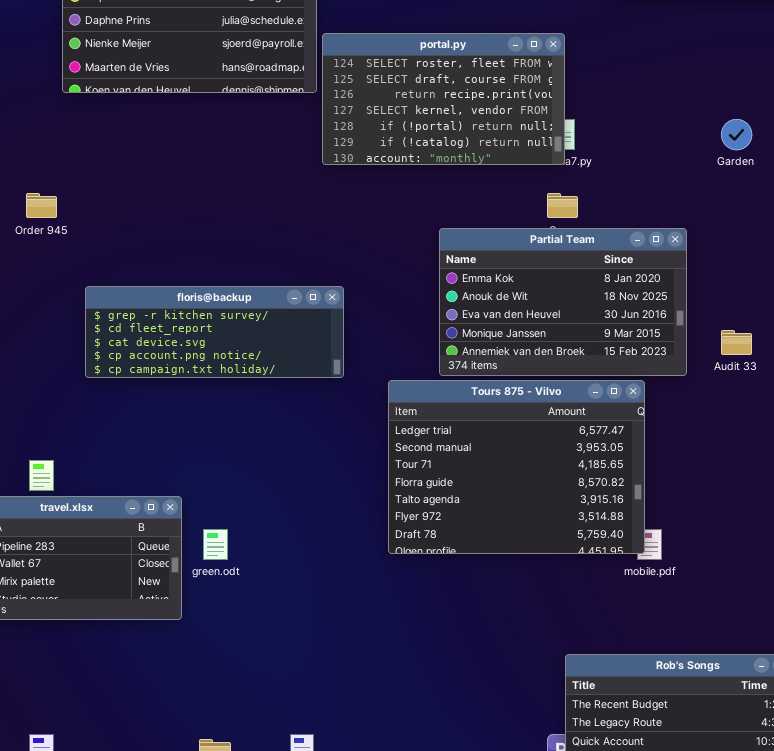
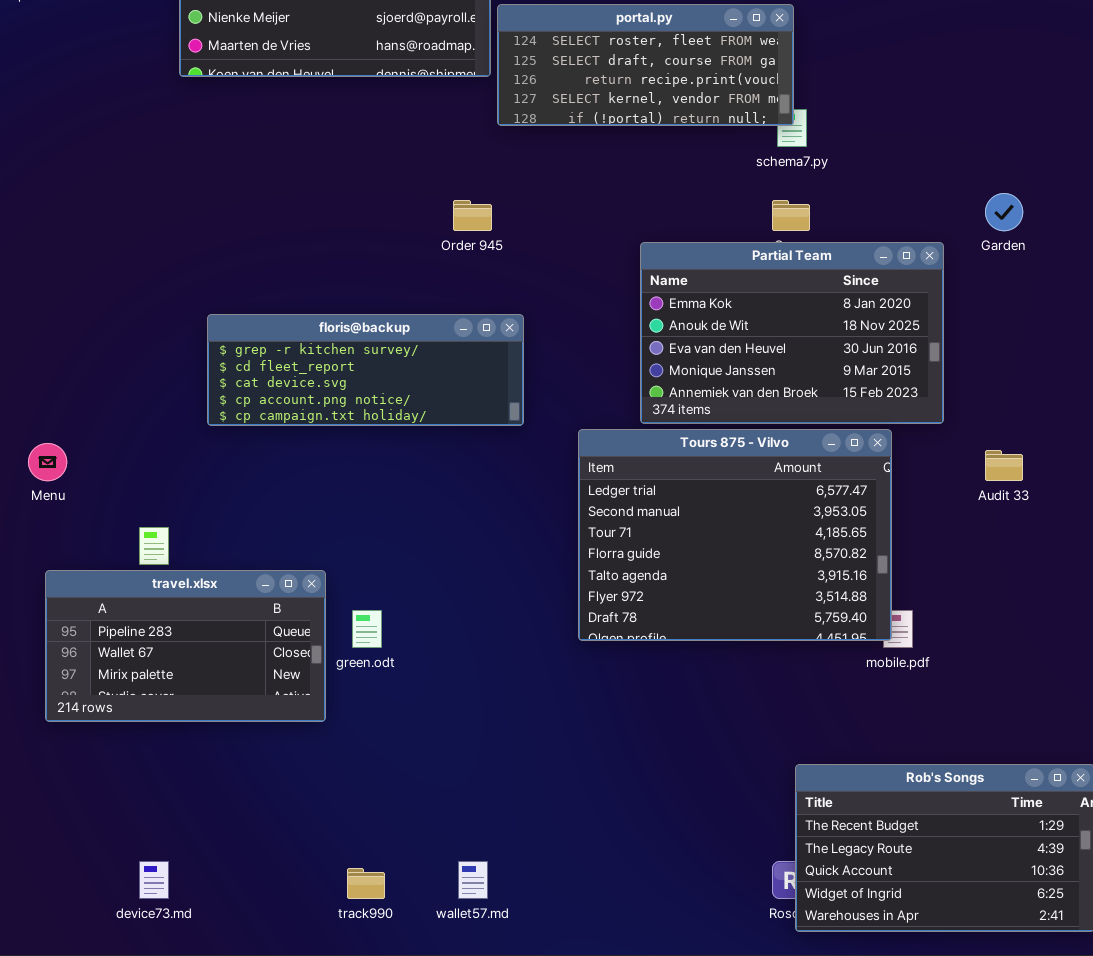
portal.py: [322,33,565,165] -> [497,4,794,126], resized
Garden: [721,119,752,150] -> [985,193,1023,231], moved
Order 945: [26,193,57,218] -> [453,200,492,231], moved
Audit 33: [721,330,752,355] -> [985,450,1023,481], moved

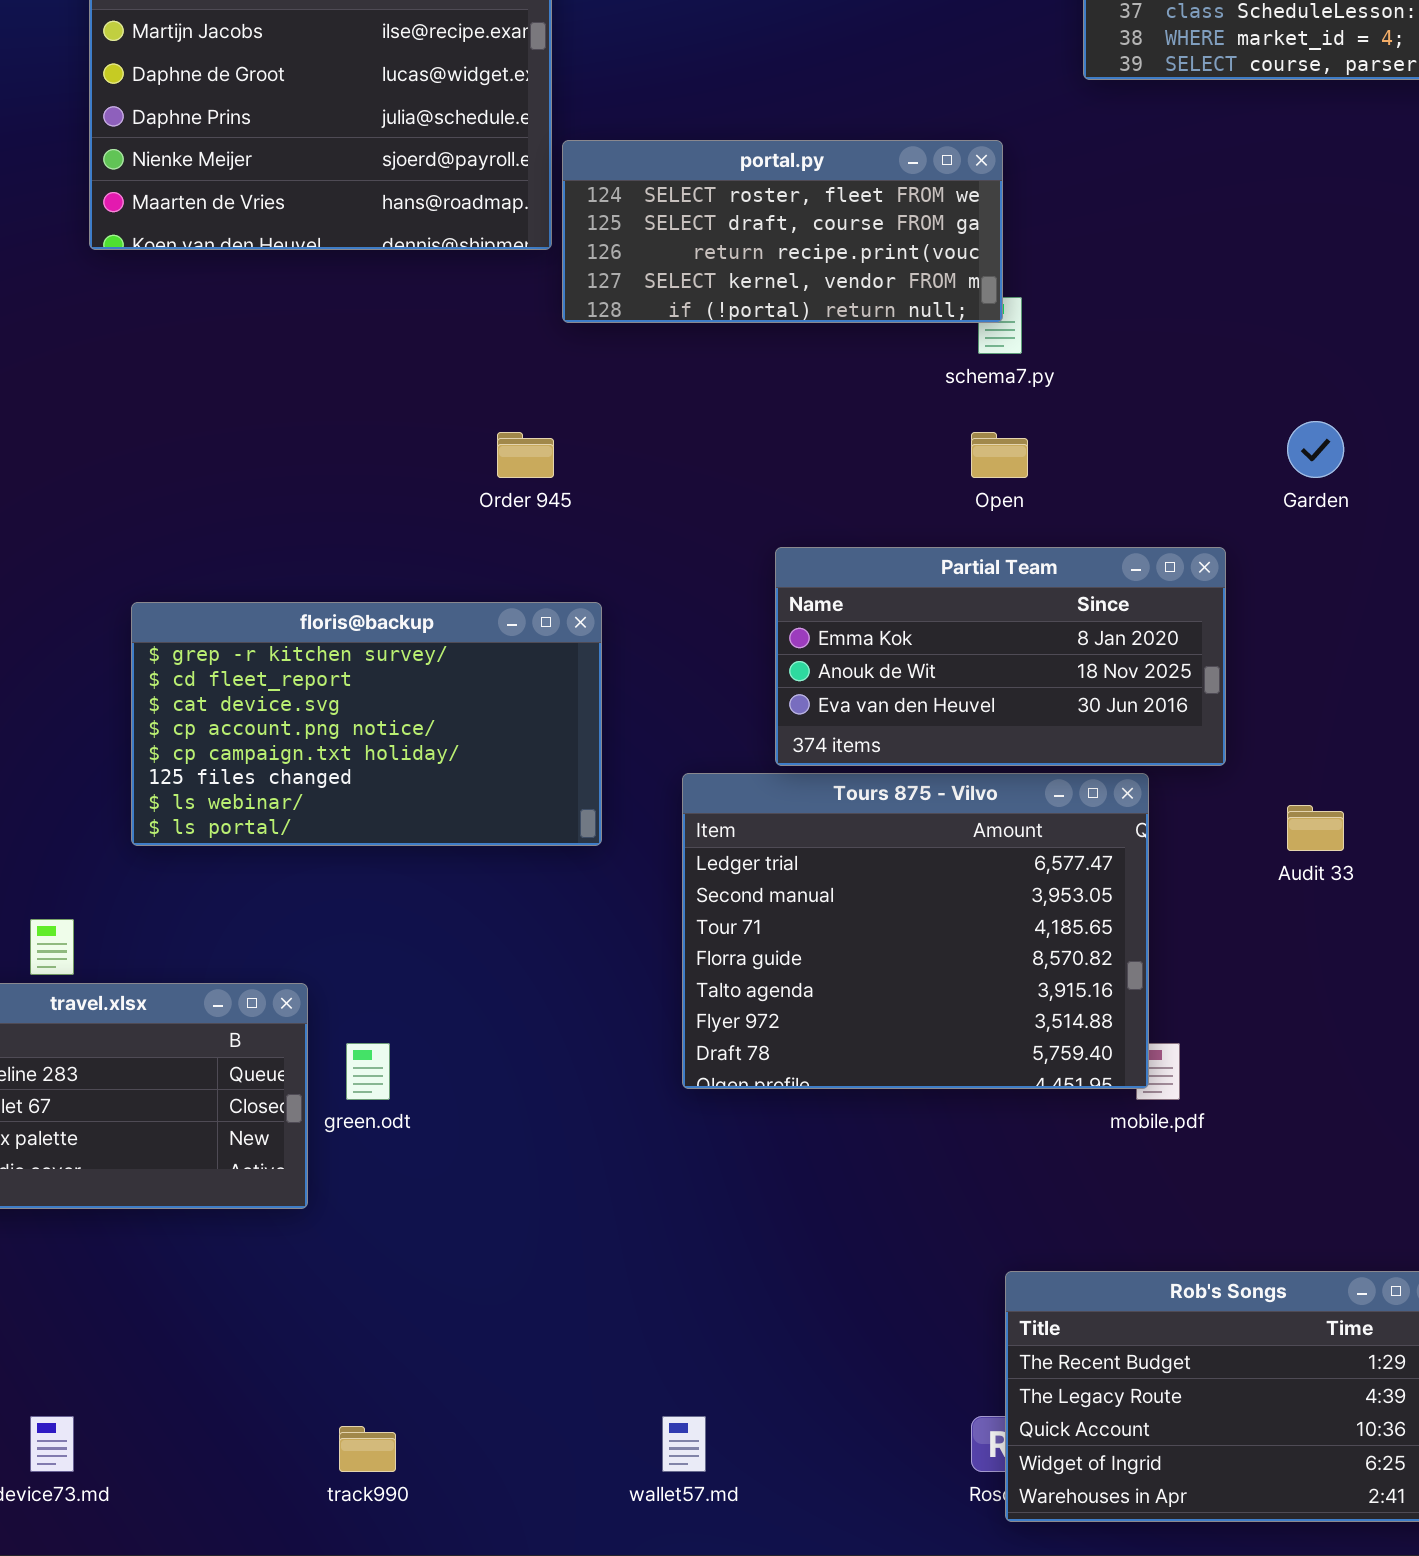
Partial Team: [640,242,944,424] -> [775,547,1226,766], resized
floris@backup: [207,314,524,426] -> [131,602,602,846], resized
wallet57.md: [458,861,488,899] -> [662,1416,706,1472], moved

